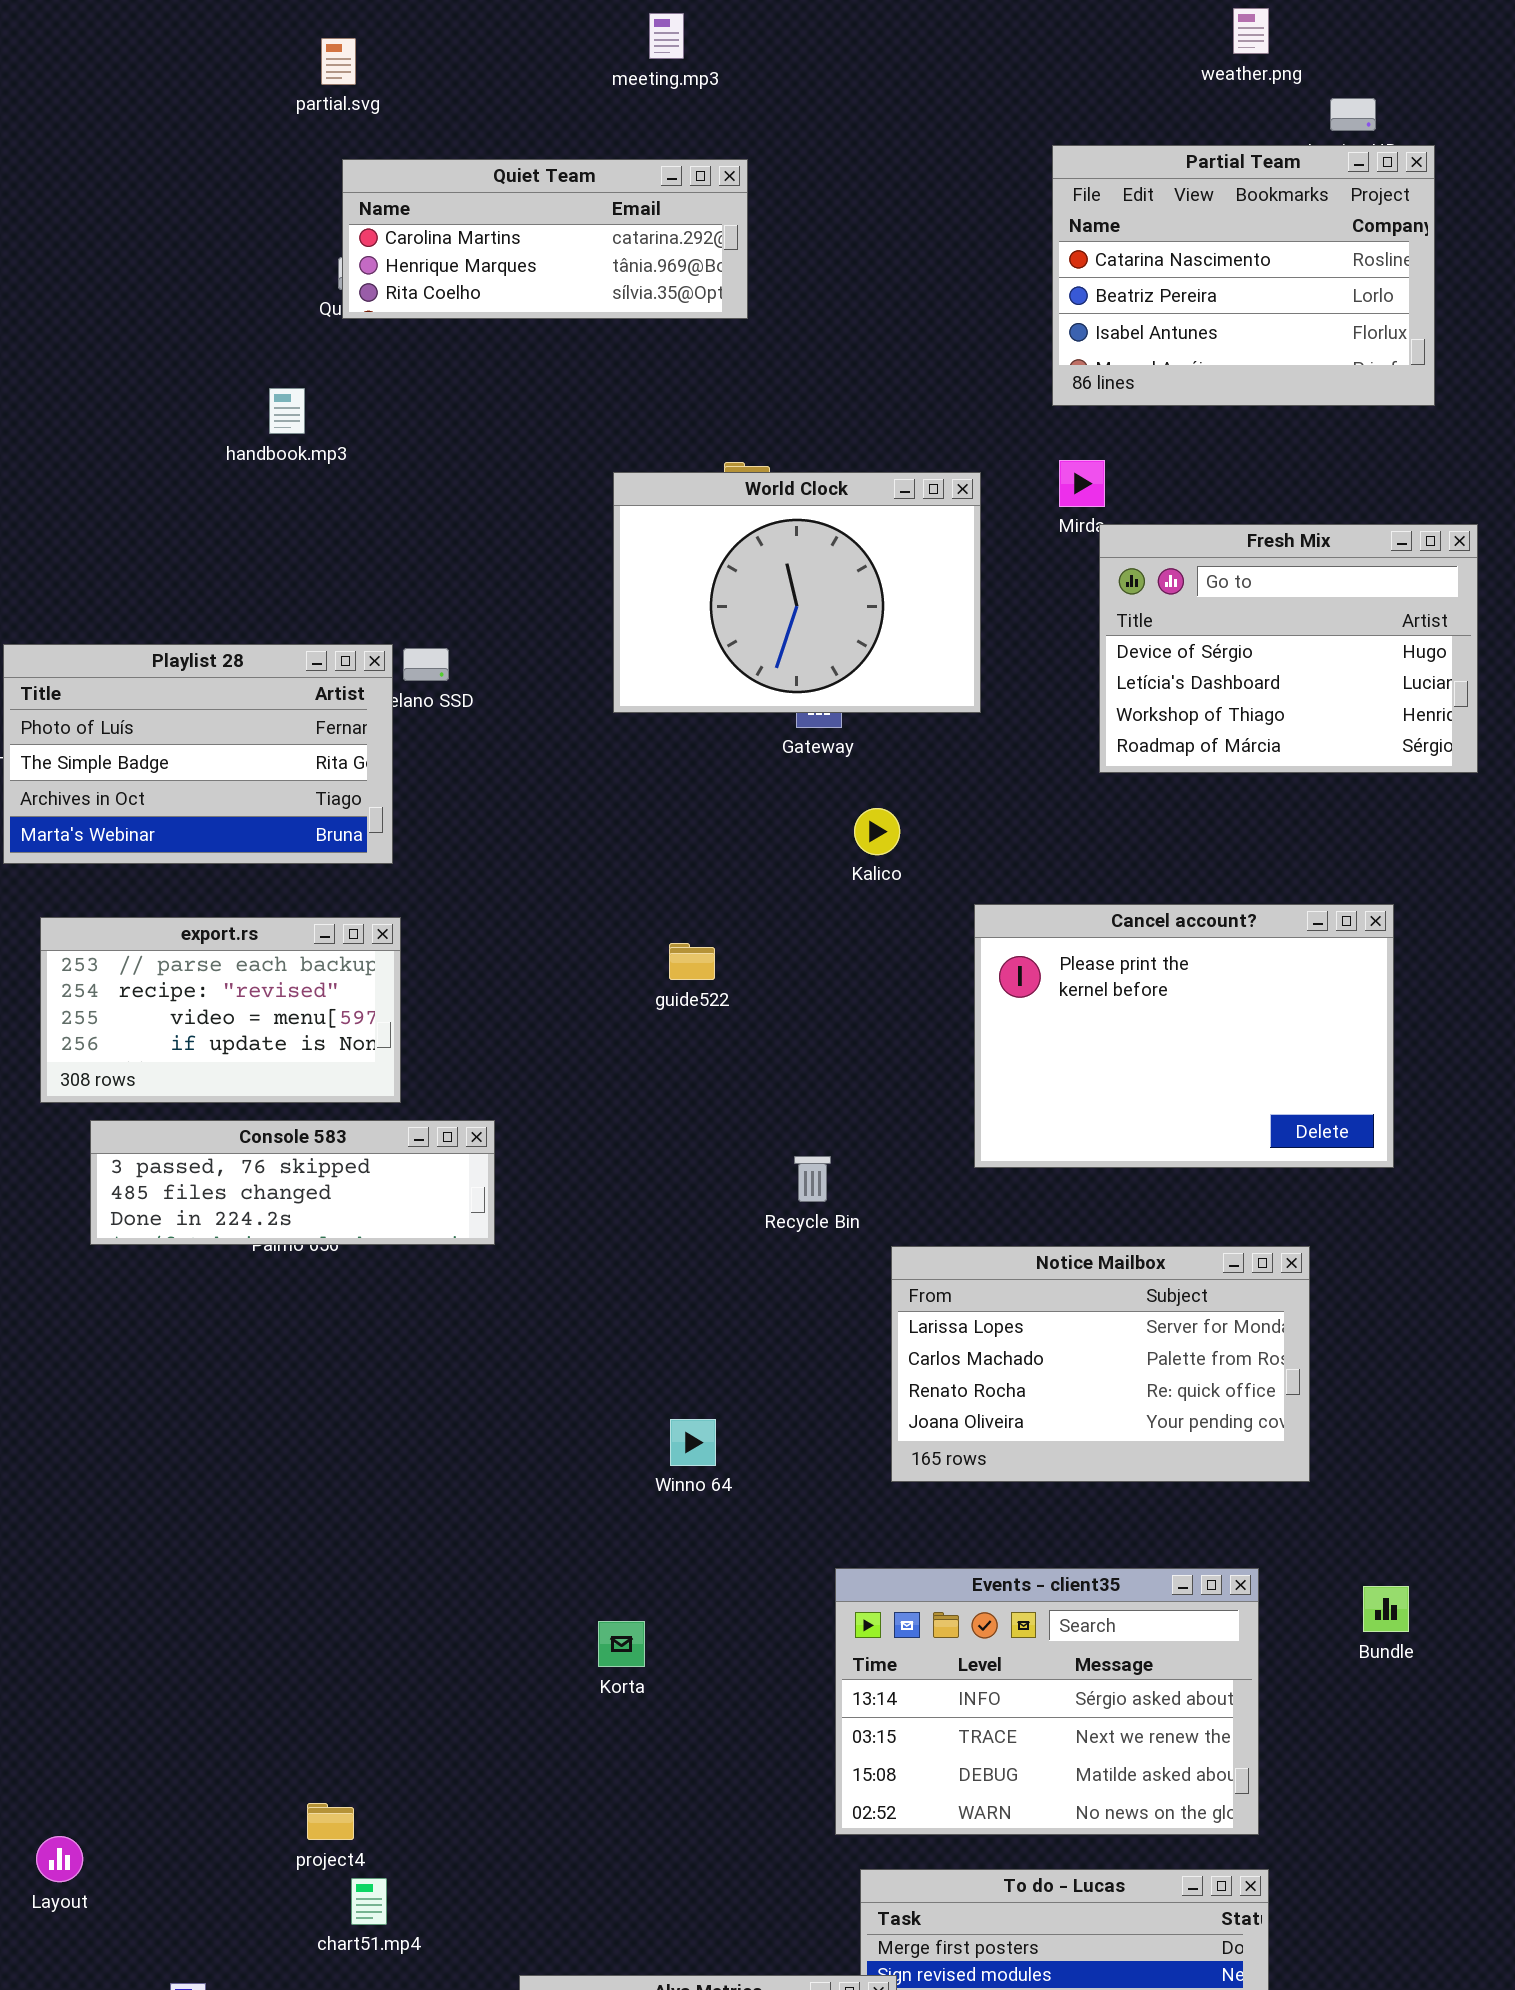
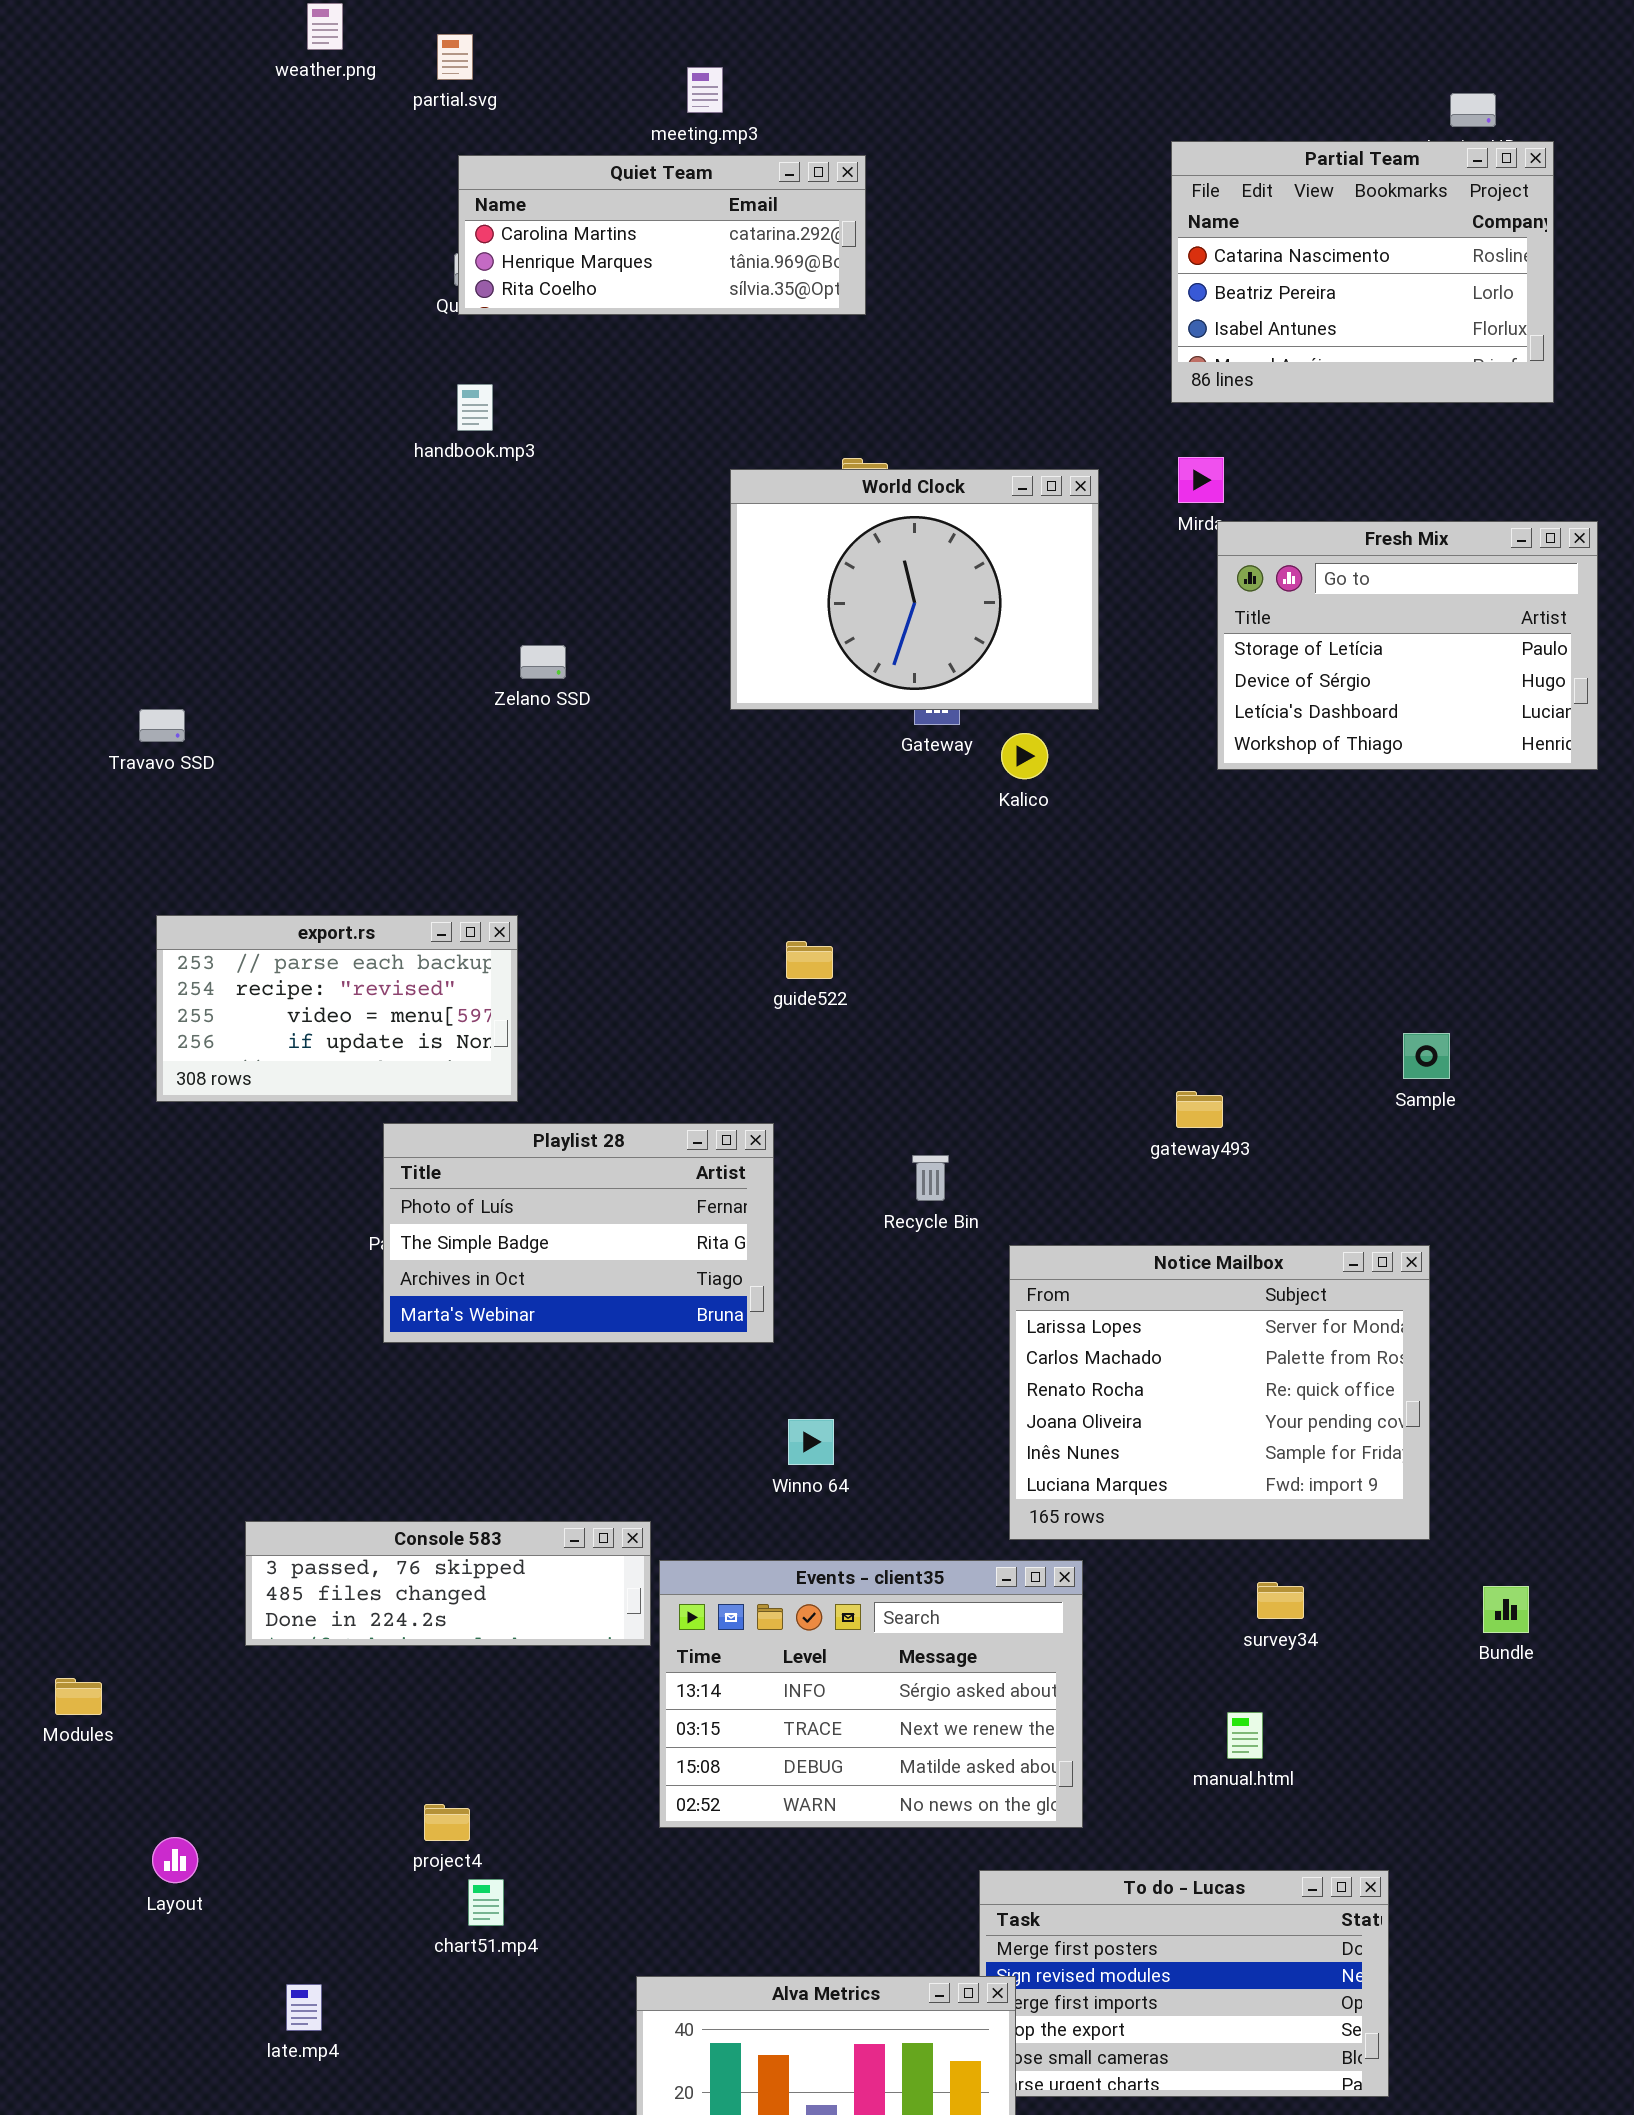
weather.png: [1233,8,1269,54] -> [307,3,343,50], moved
meeting.mp3: [649,13,684,59] -> [687,67,723,113], moved
handbook.mp3: [269,388,305,434] -> [457,384,493,431], moved
Fresh Mix: [1099,524,1478,773] -> [1217,521,1598,770], scrolled up 1 row
Playlist 28: [3,644,393,864] -> [383,1123,774,1343], moved
Kalico: [854,808,900,855] -> [1001,733,1048,779], moved
Cancel account?: [974,904,1394,1168] -> none, closed
Console 583: [90,1120,495,1245] -> [245,1521,651,1646], moved
Notice Mailbox: [891,1246,1310,1482] -> [1009,1245,1430,1540], resized
Events - client35: [835,1568,1259,1835] -> [659,1560,1083,1828], moved

